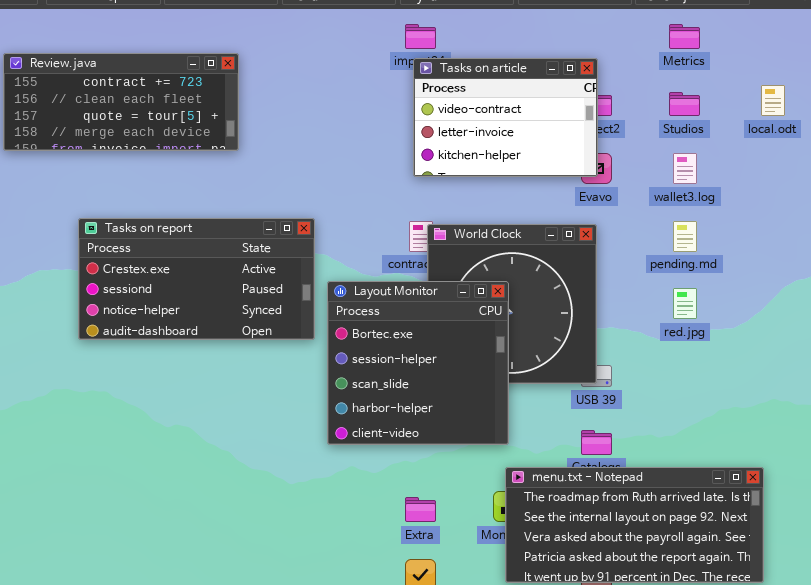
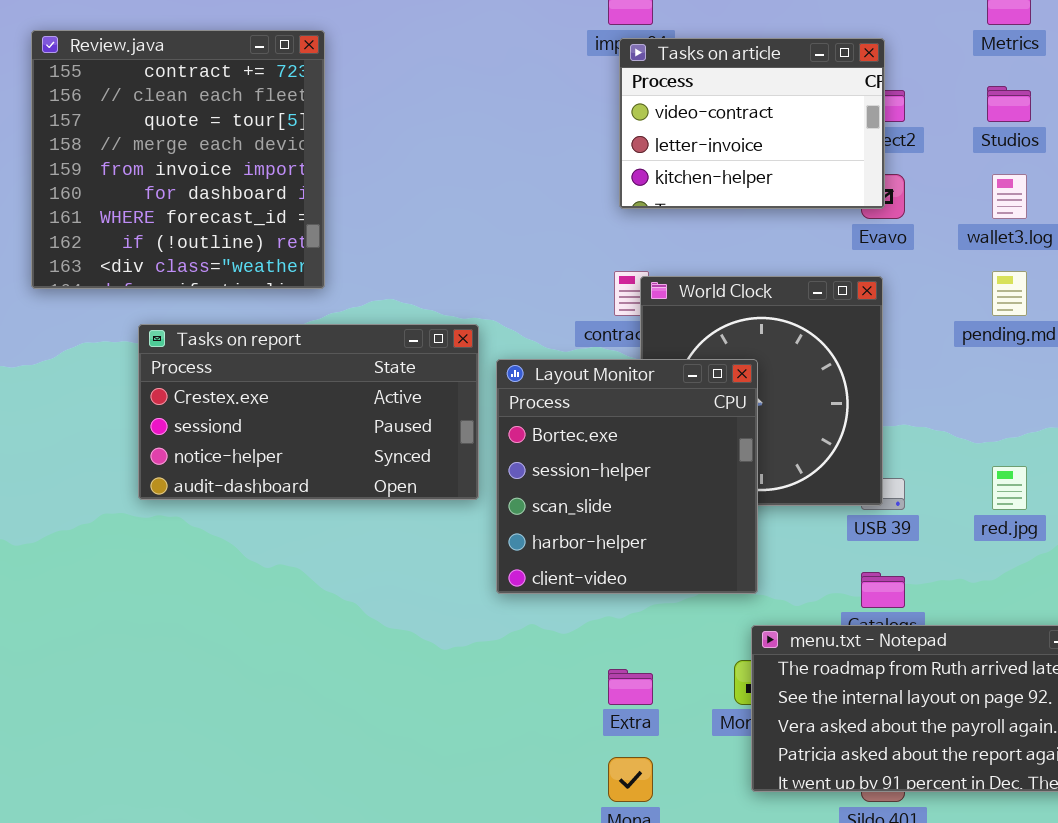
Review.java: [3,53,239,151] -> [31,30,325,289], resized
Tasks on report: [78,218,315,340] -> [138,324,479,500], moved
red.jpg: [673,288,697,319] -> [992,466,1027,510], moved

